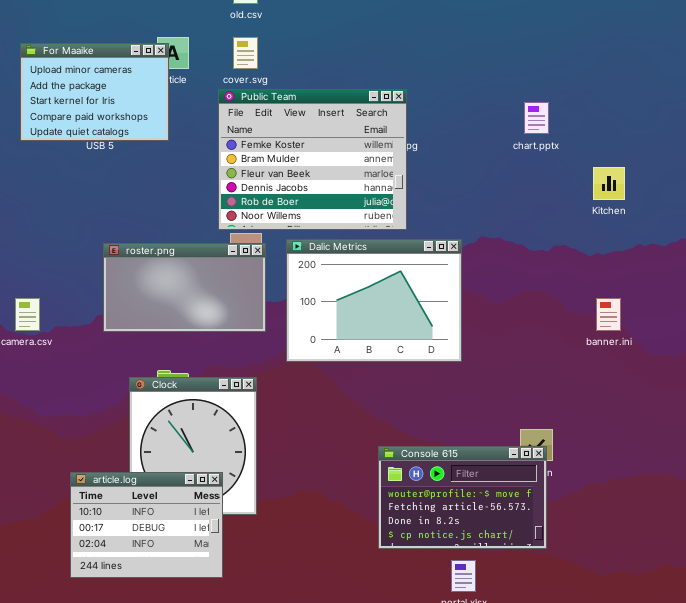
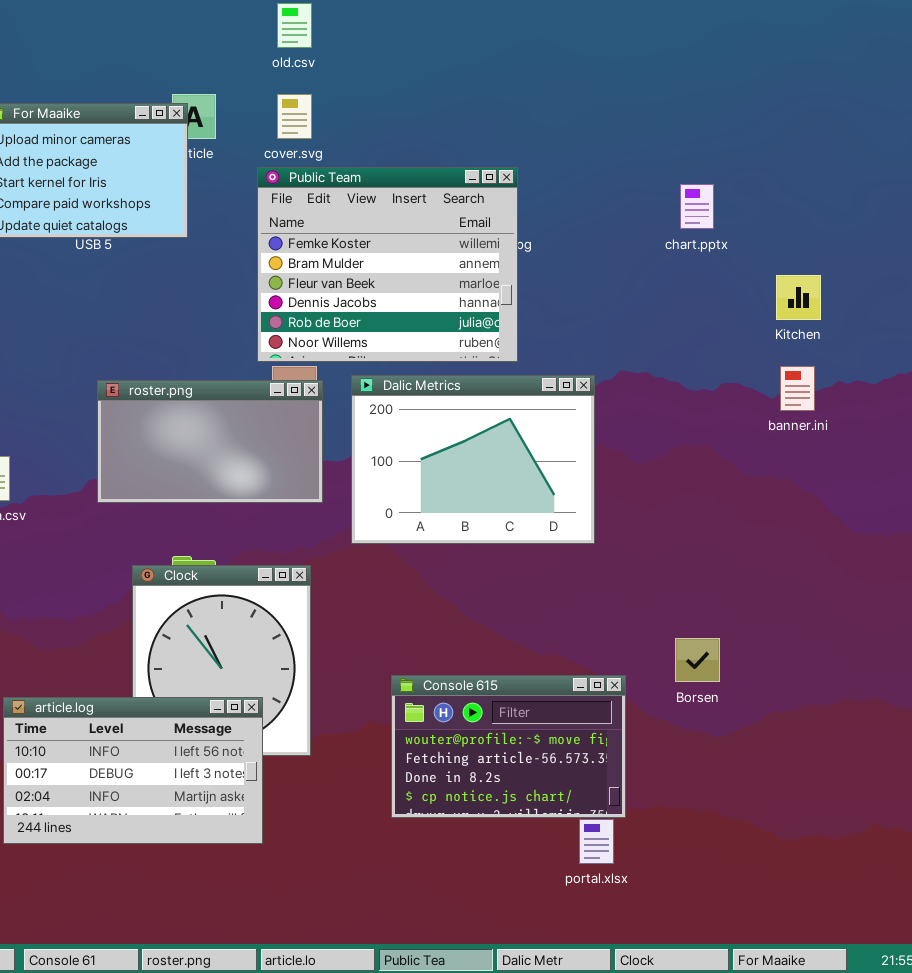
banner.ini: [596,298,621,331] -> [780,366,815,411], moved
Console 615: [378,446,547,549] -> [391,675,626,818], moved
article.log: [70,472,223,578] -> [3,697,263,844], resized

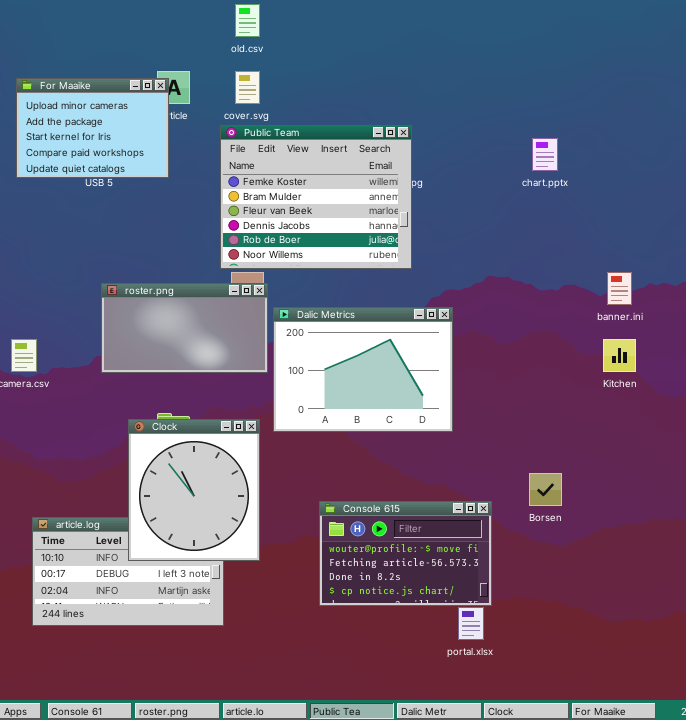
Kitchen: [776,275,821,320] -> [603,339,636,372], moved
Dalic Metrics: [351,375,595,544] -> [273,307,453,432], moved
Clock: [132,565,311,756] -> [128,419,260,561], raised

